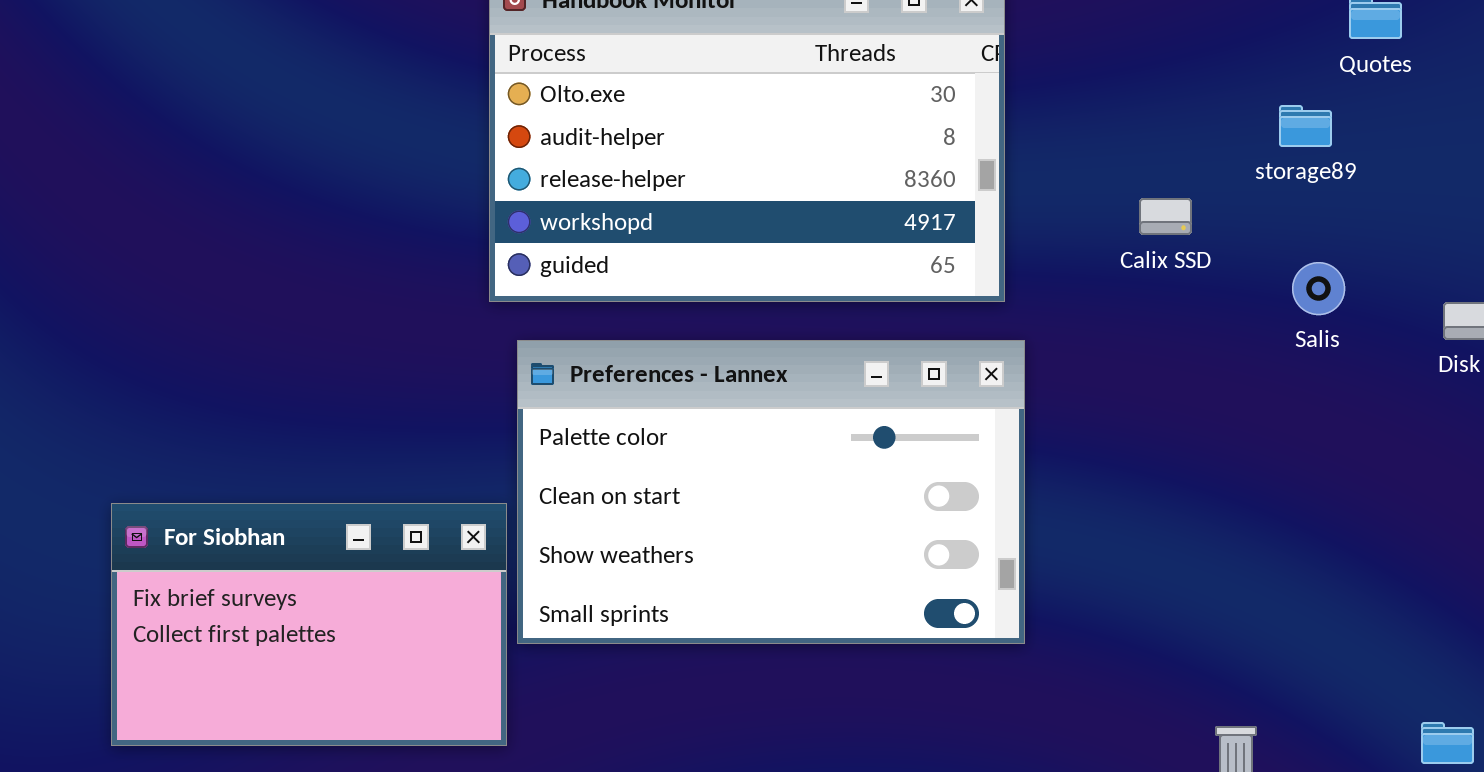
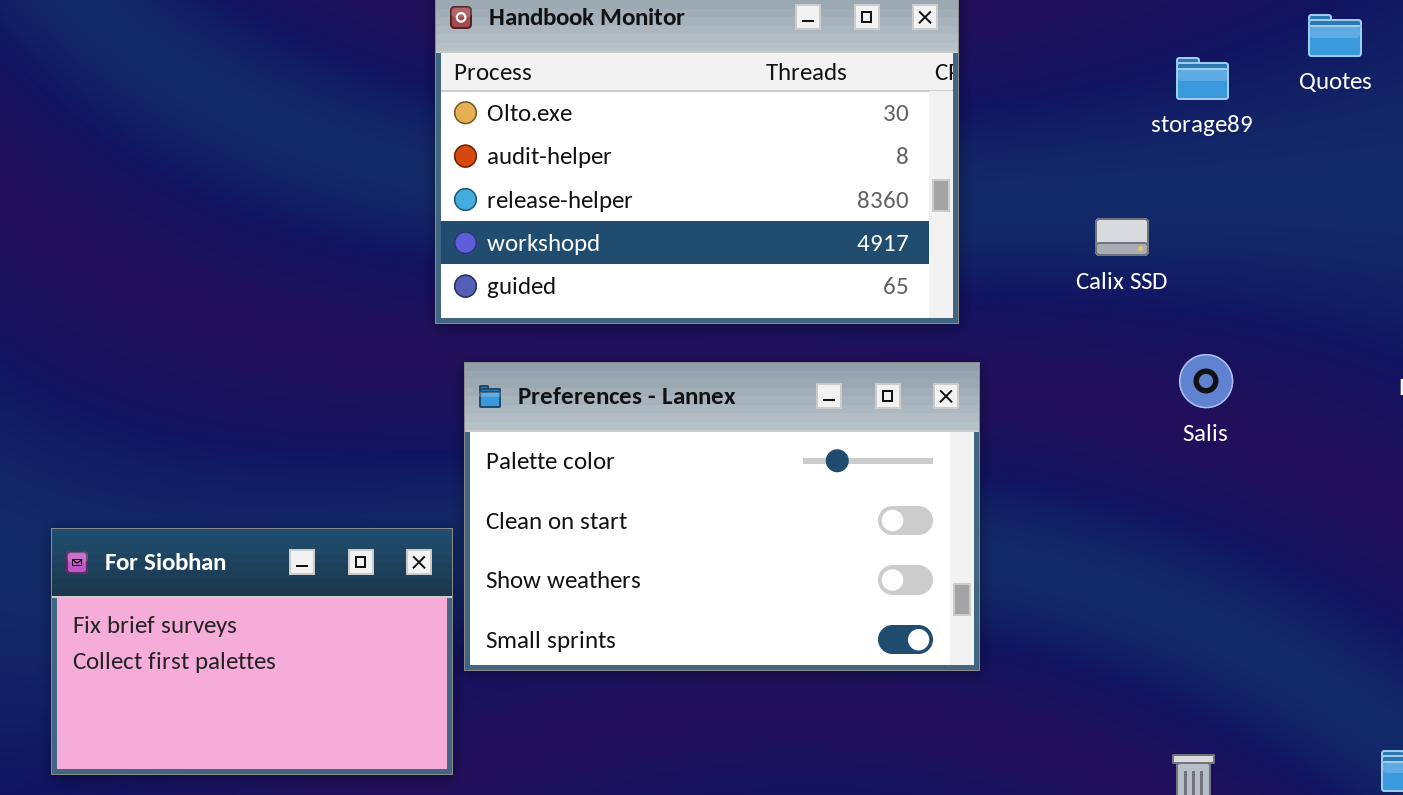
storage89: [1279,105,1332,147] -> [1176,57,1229,100], moved
Salis: [1292,262,1345,315] -> [1179,354,1233,408], moved

